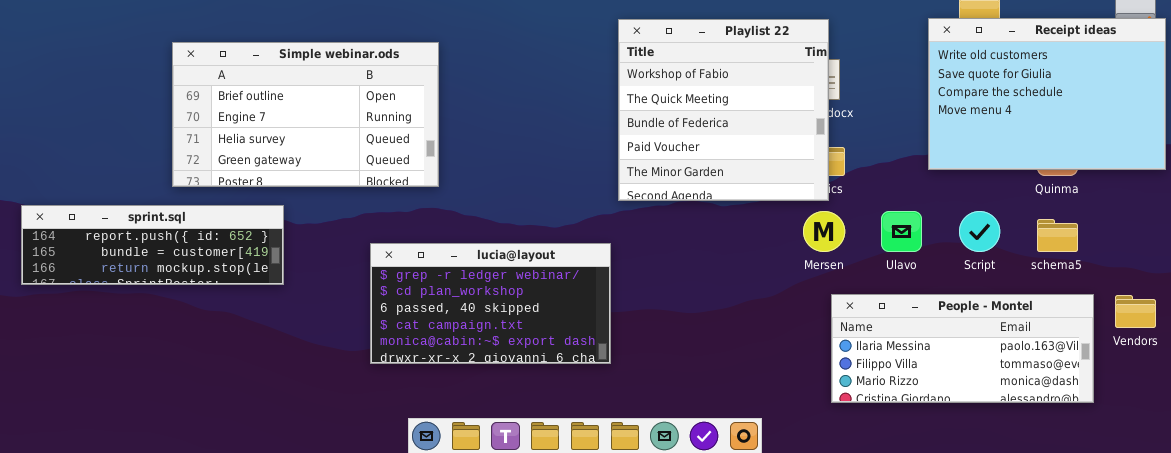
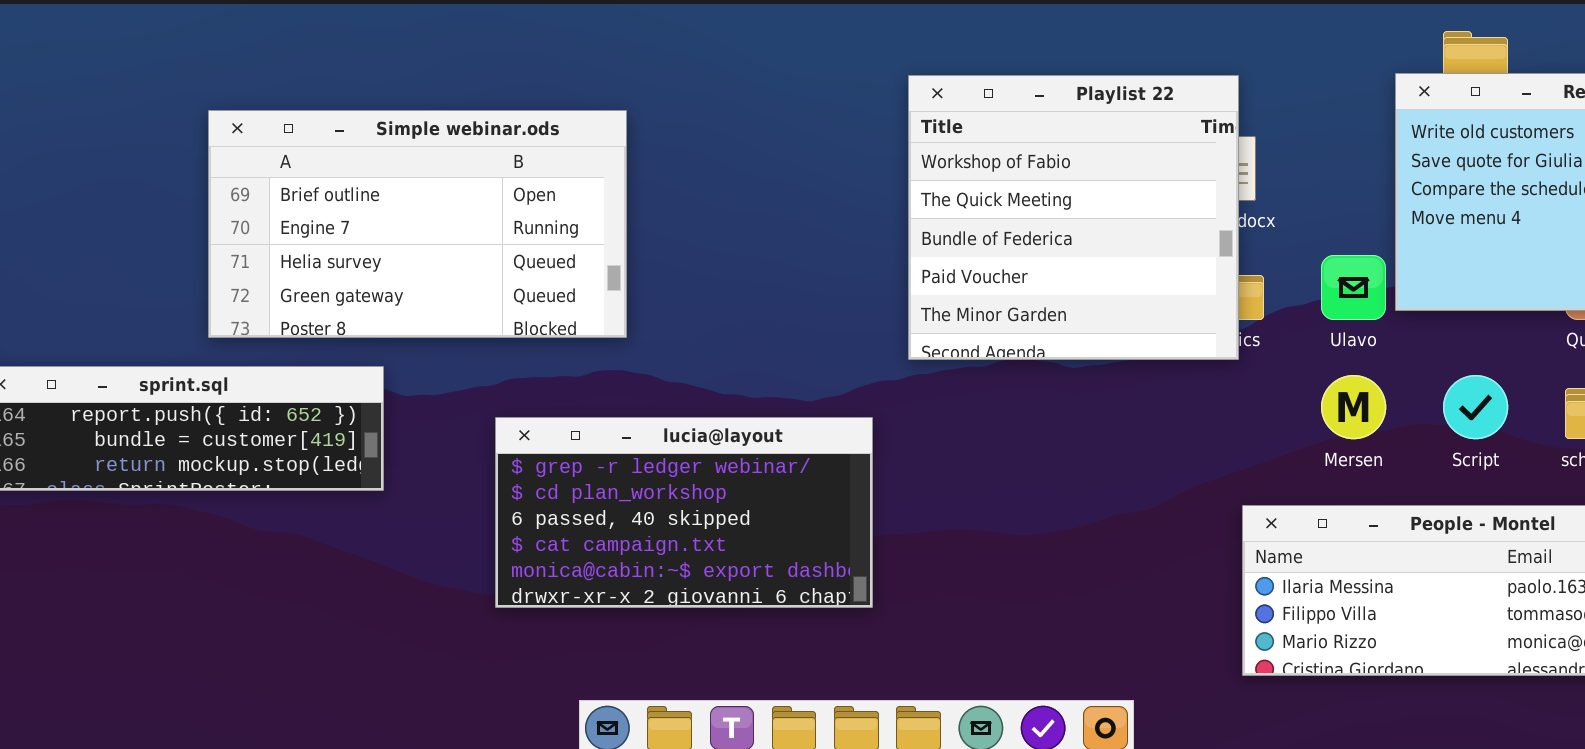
Mersen: [803,211,845,252] -> [1321,375,1386,439], moved
Ulavo: [881,211,922,252] -> [1321,255,1386,320], moved
lucia@layout: [370,243,611,364] -> [495,417,873,608], moved

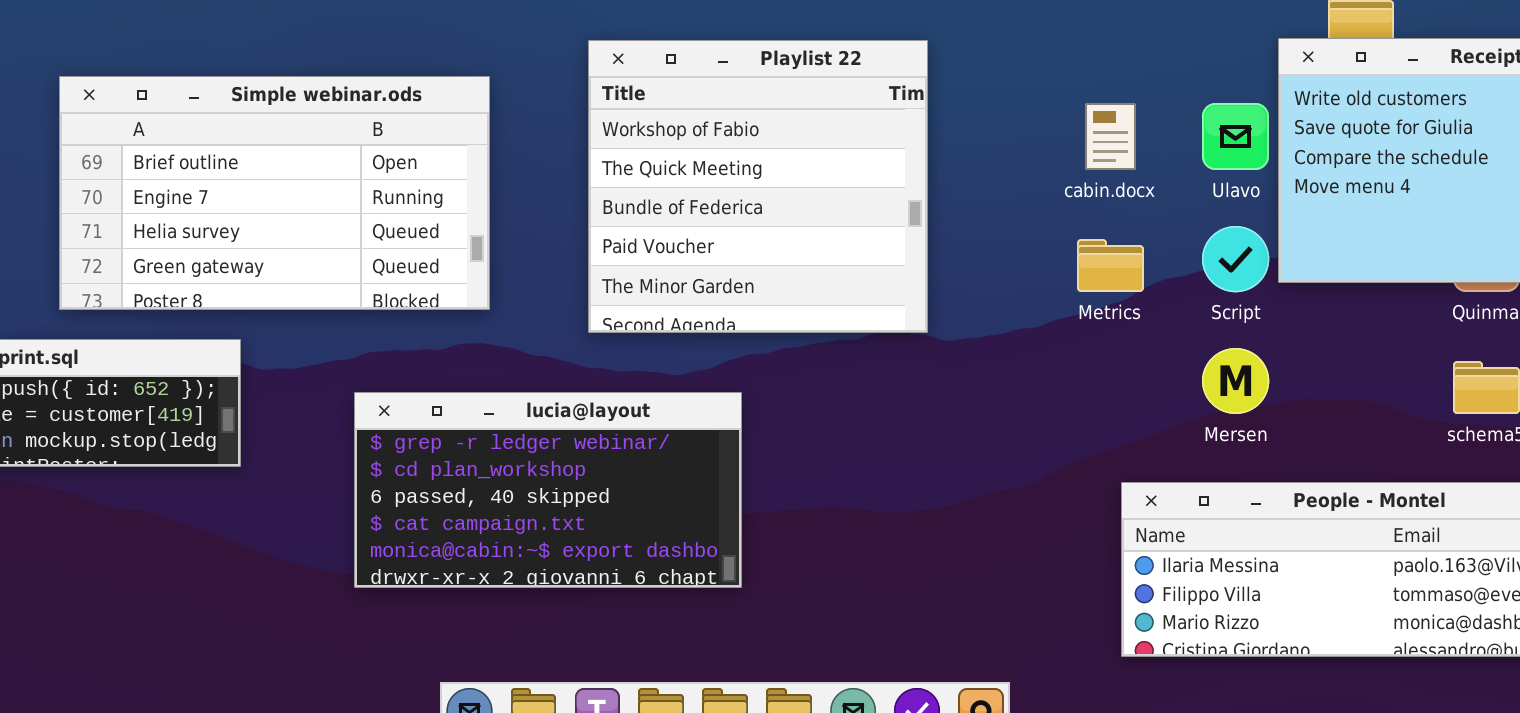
Playlist 22: [908,75,1239,360] -> [588,40,928,333], moved
Ulavo: [1321,255,1386,320] -> [1202,103,1269,170], moved
Script: [1443,375,1508,439] -> [1202,226,1269,292], moved

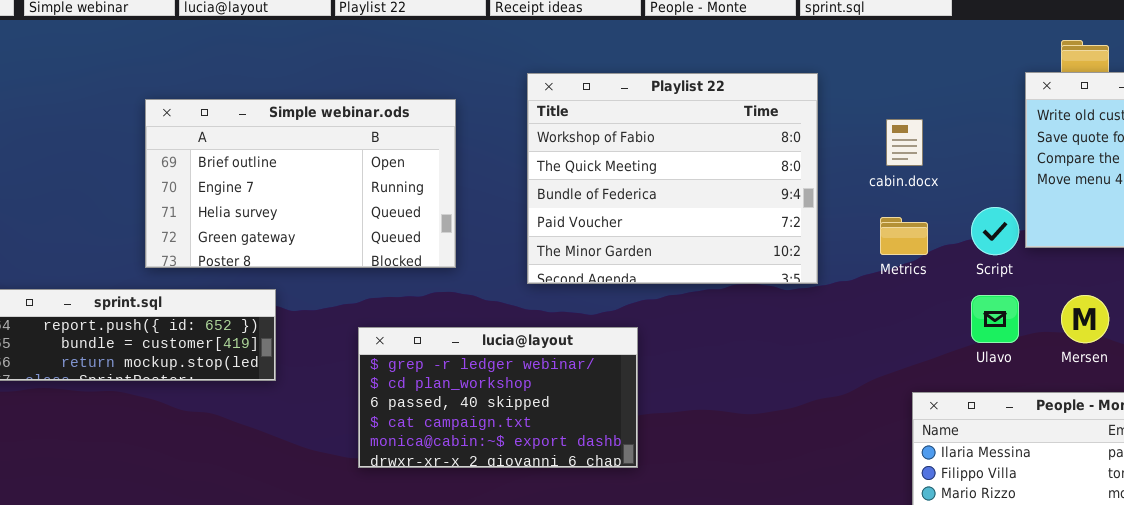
Playlist 22: [588,40,928,333] -> [527,73,818,284], resized
Ulavo: [1202,103,1269,170] -> [971,295,1019,343], moved
Mersen: [1202,348,1269,414] -> [1061,295,1109,343], moved

